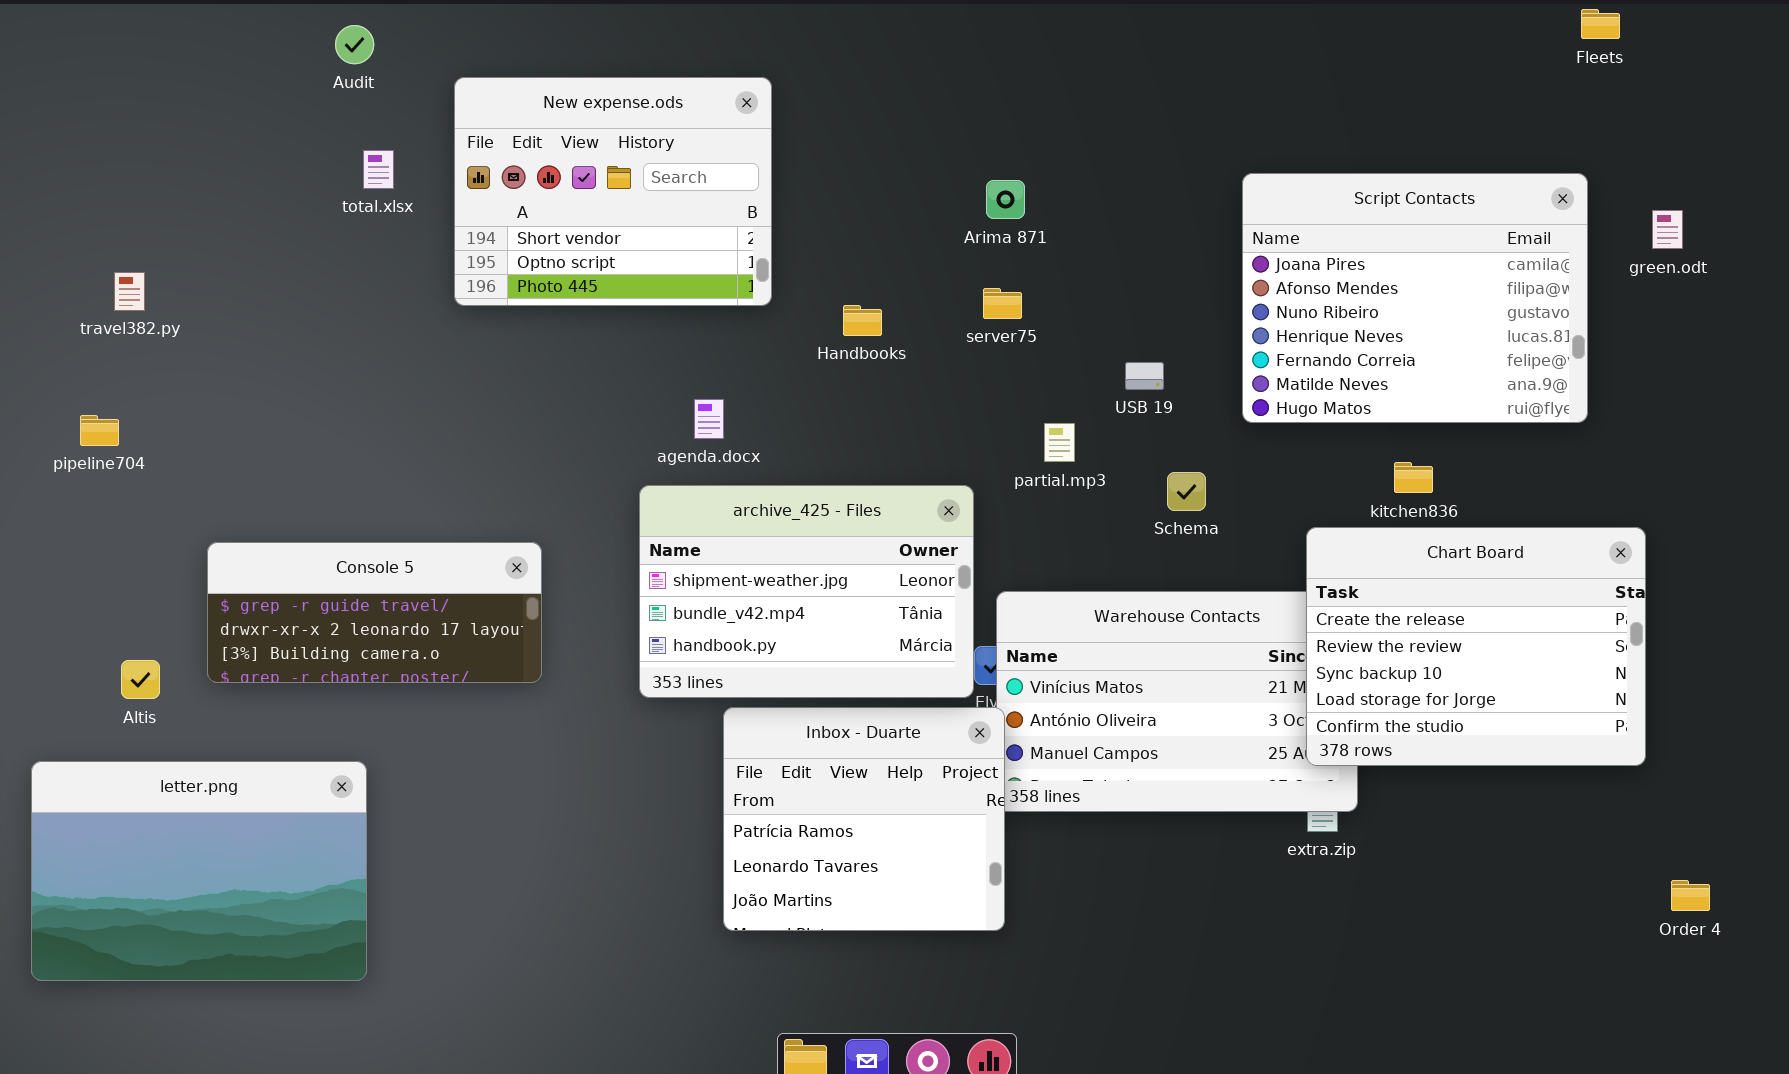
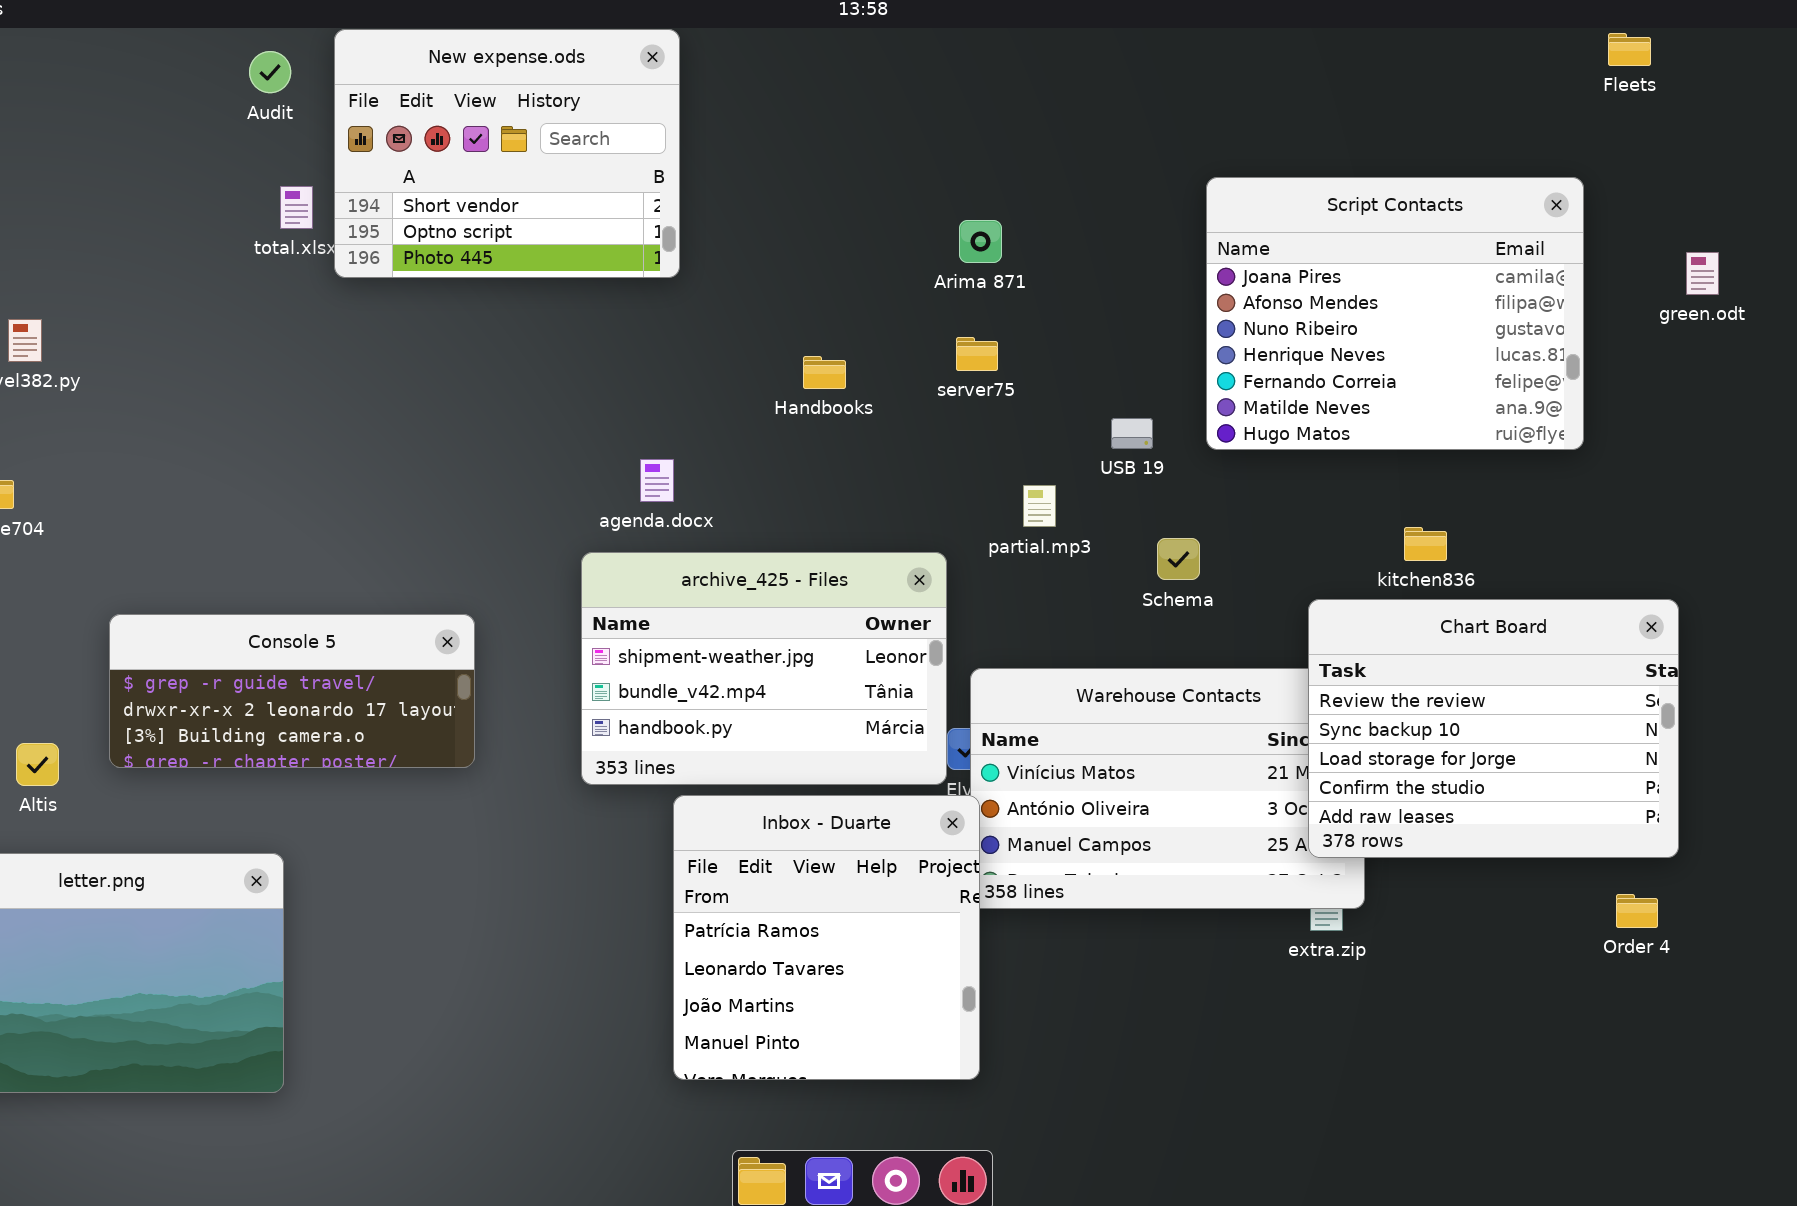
New expense.ods: [454,77,772,306] -> [334,29,680,278], moved
Script Contacts: [1242,173,1588,423] -> [1206,177,1584,450], moved
Chart Board: [1306,527,1646,766] -> [1308,599,1679,858], scrolled down 1 row
Inbox - Duarte: [723,707,1005,931] -> [673,795,980,1080], resized
Order 4: [1671,880,1710,911] -> [1616,894,1658,928], moved

